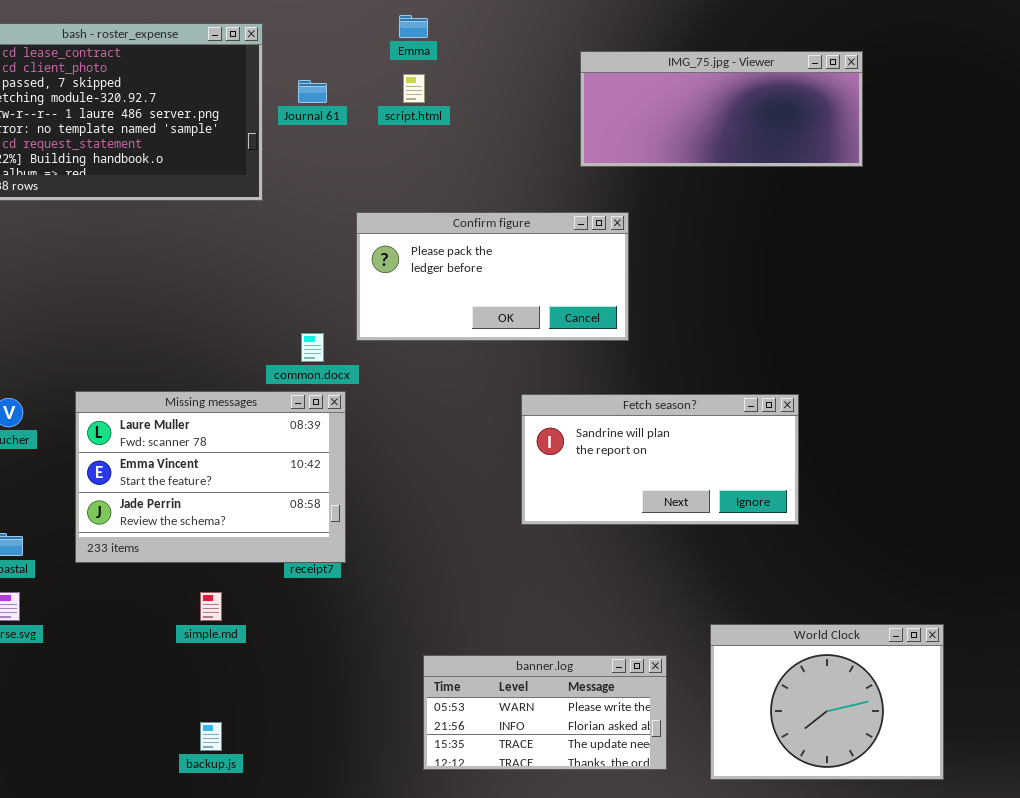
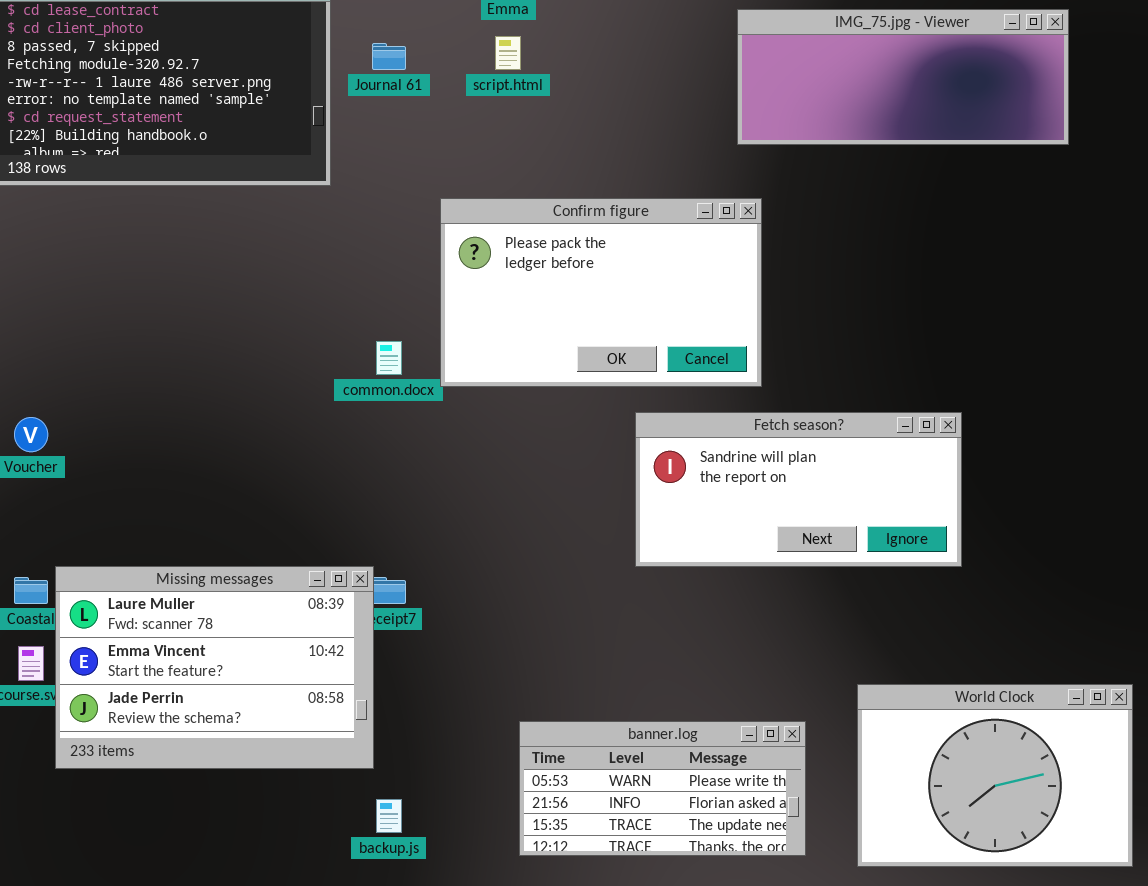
IMG_75.jpg - Viewer: [580,51,863,167] -> [737,9,1069,145], moved
Confirm figure: [356,212,629,341] -> [440,198,762,387], resized
Missing messages: [75,391,346,563] -> [55,566,374,769], moved
backup.js: [200,722,222,751] -> [376,799,402,833], moved

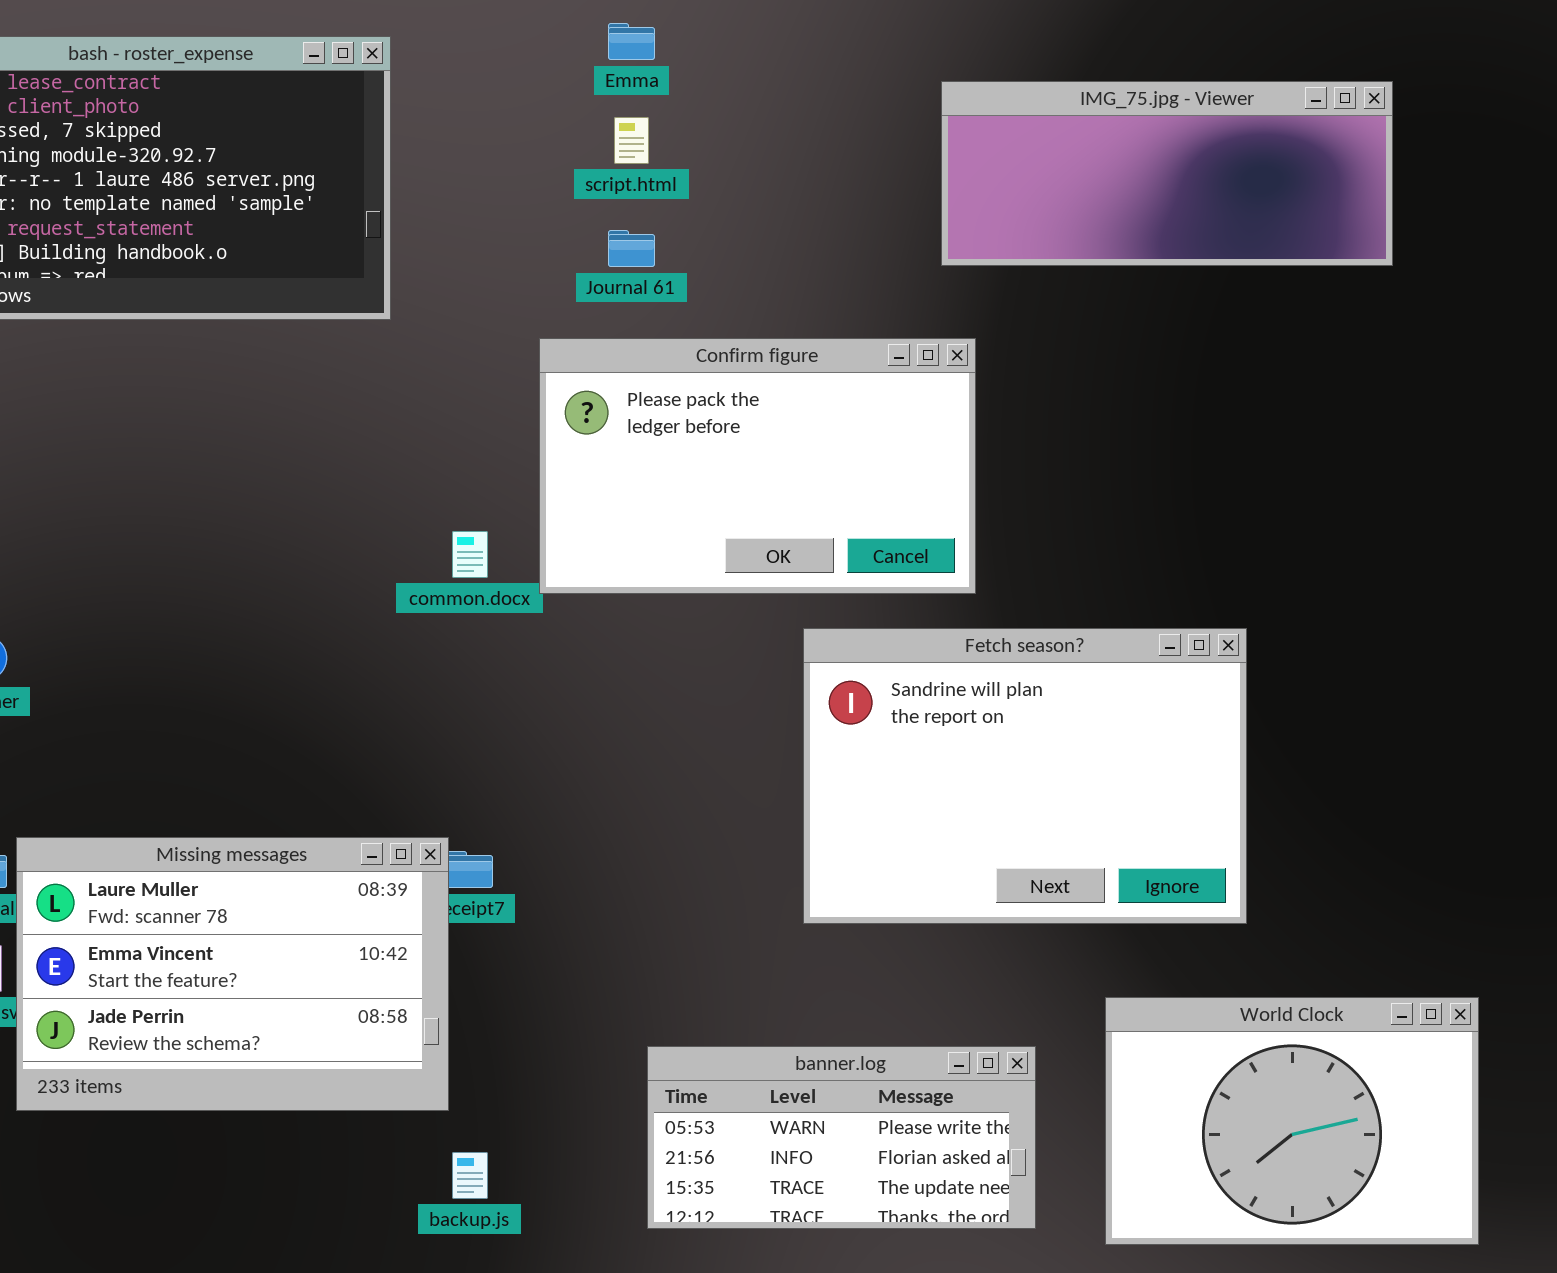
Journal 61: [372,43,406,70] -> [608,230,655,267], moved
Fetch season?: [635,412,962,567] -> [803,628,1247,924], resized

